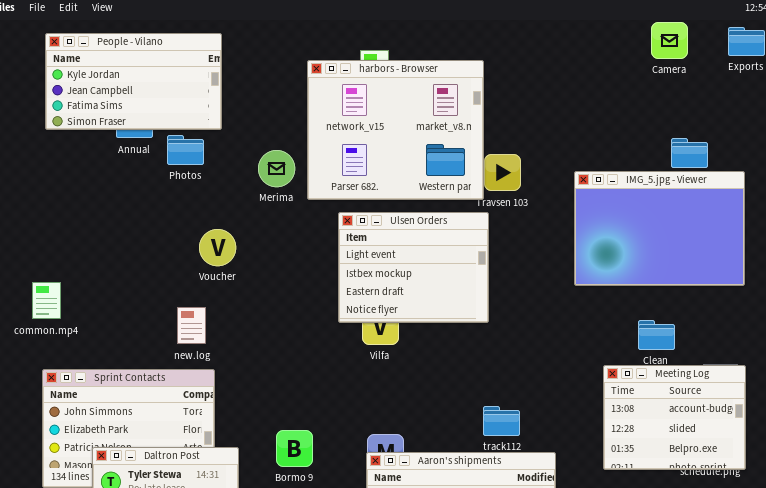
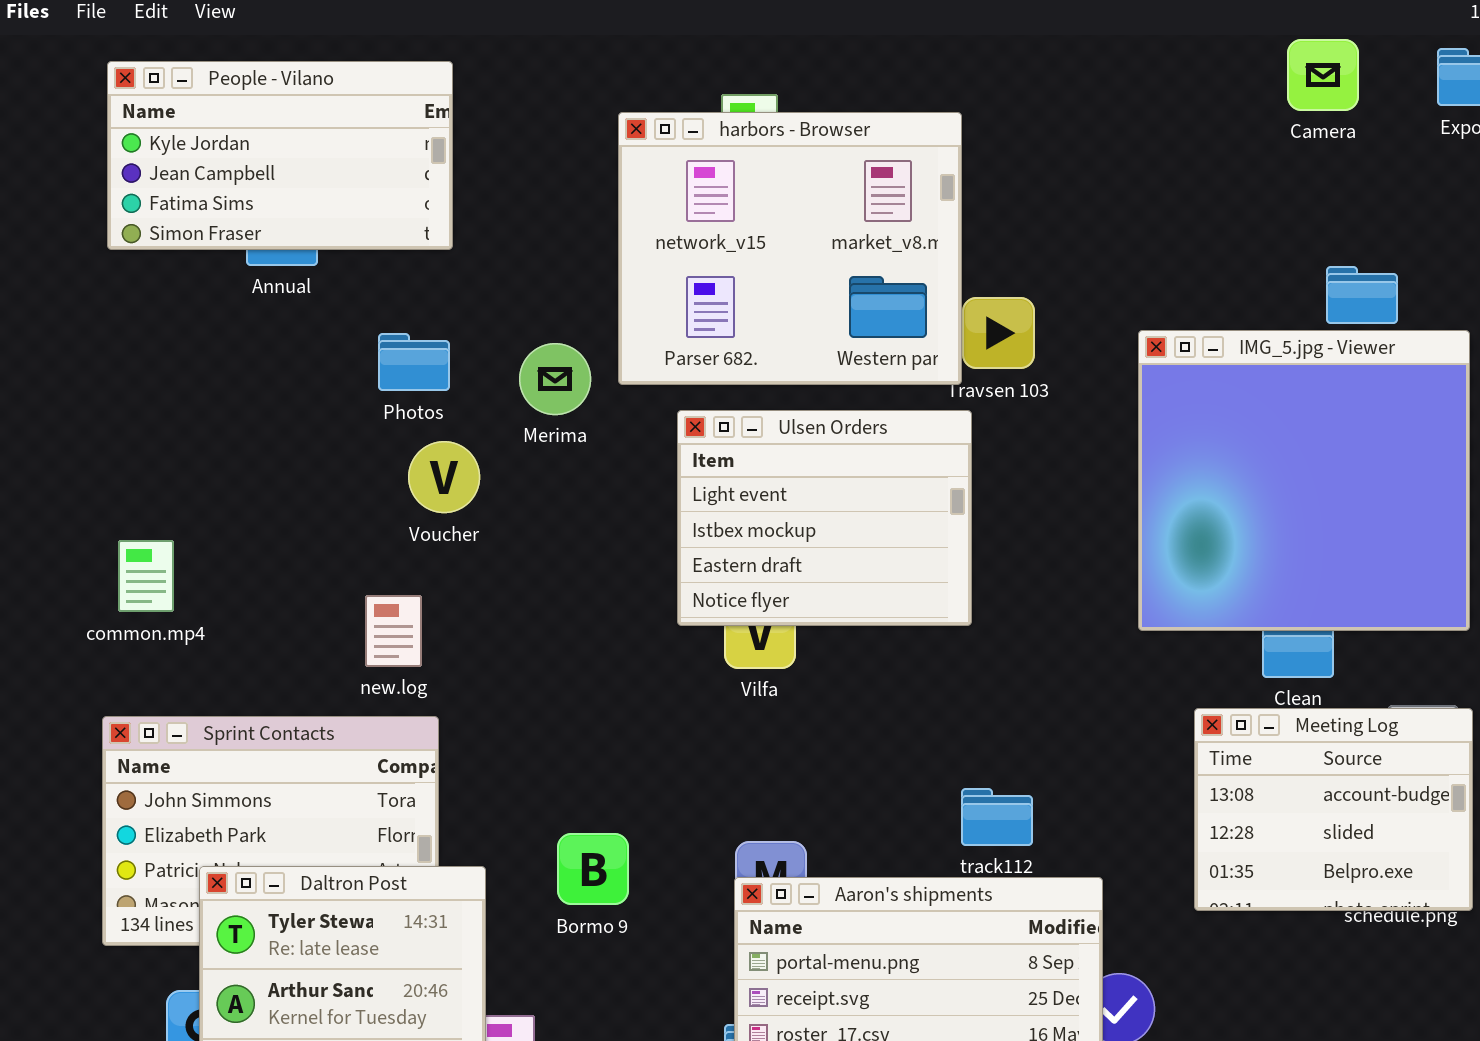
Photos: [167,135,204,165] -> [378,333,450,391], moved
Merima: [258,150,295,187] -> [519,343,591,415], moved
IMG_5.jpg - Viewer: [574,171,745,286] -> [1138,330,1470,631], resized
common.mp4: [32,282,61,319] -> [118,540,174,612], moved

